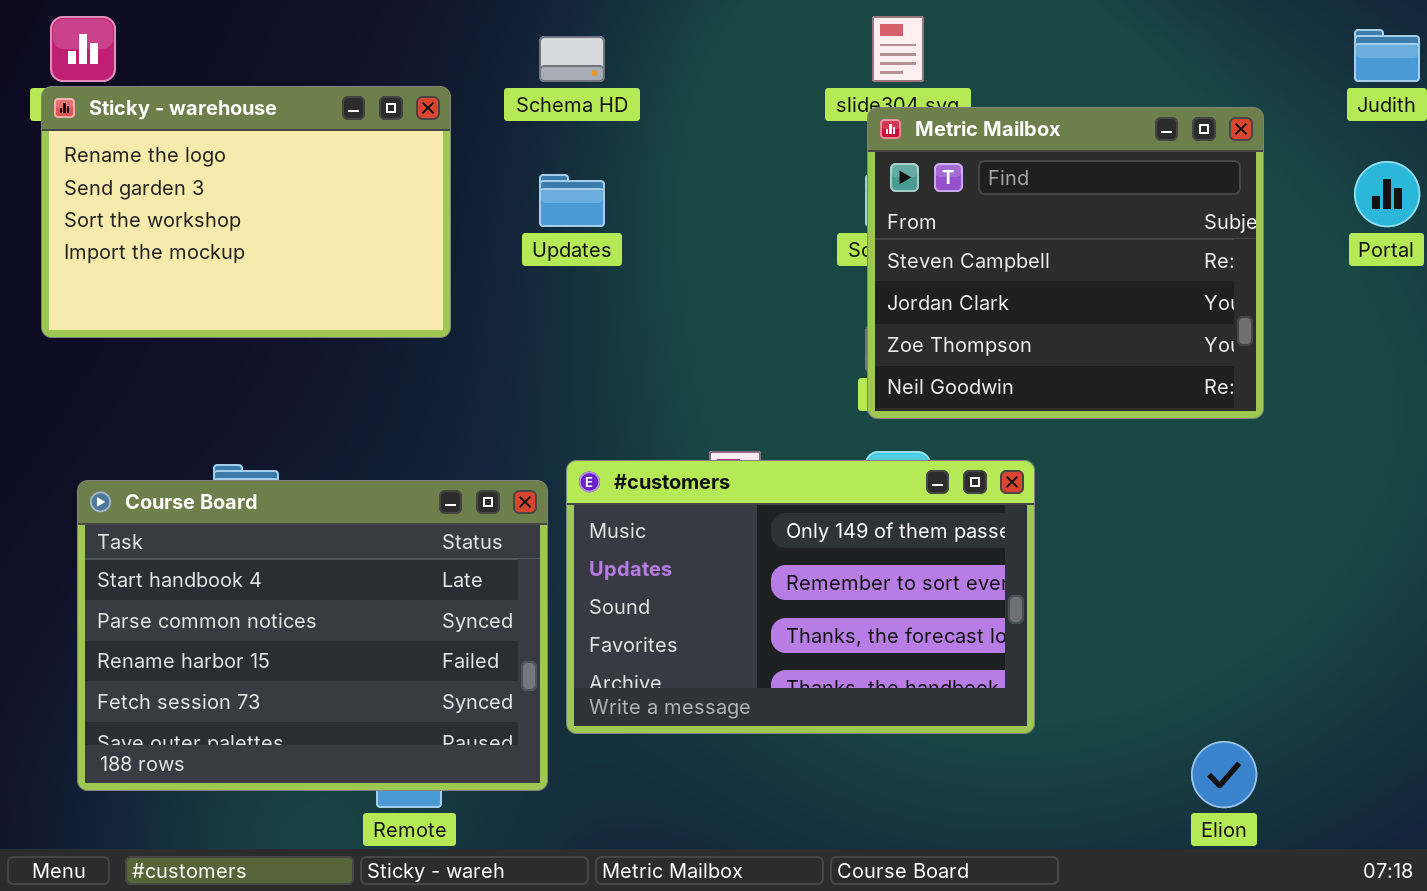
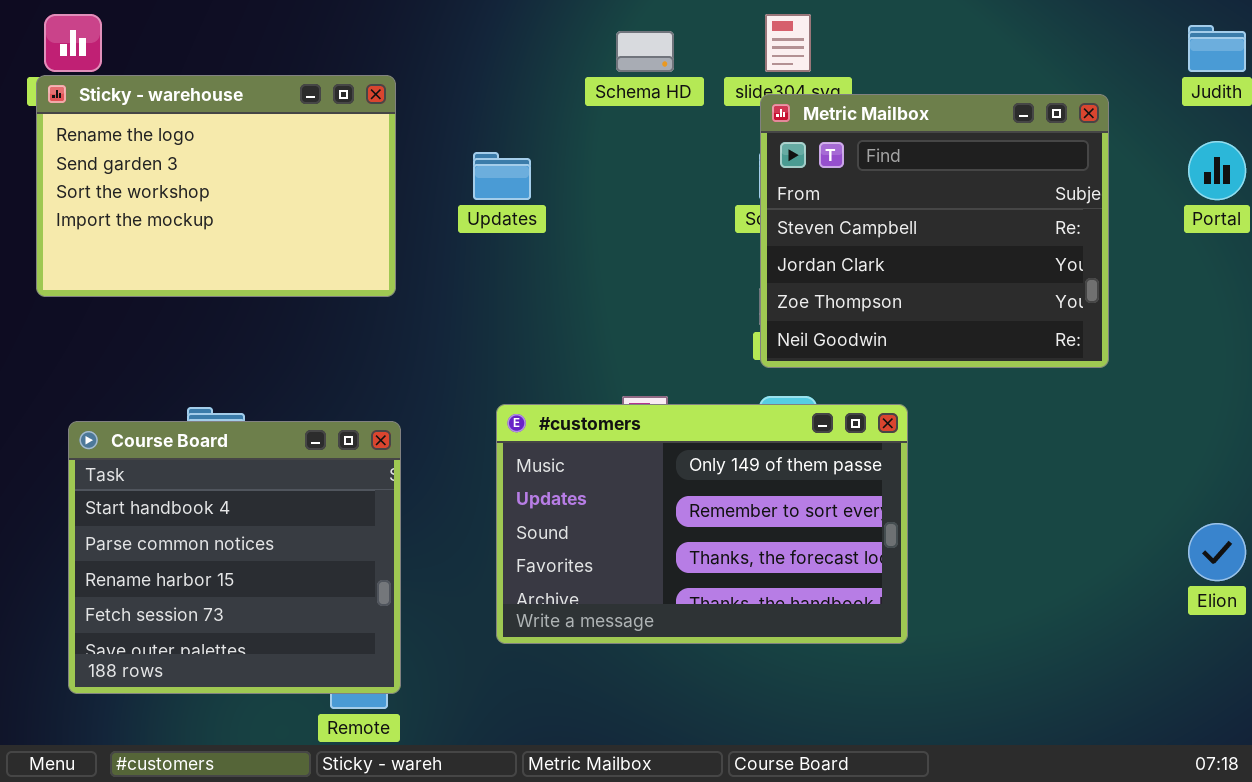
Schema HD: [539,36,605,82] -> [616,31,674,72], moved
Course Board: [77,480,548,791] -> [68,421,401,694], resized
Elion: [1191,741,1257,808] -> [1188,523,1246,581], moved

